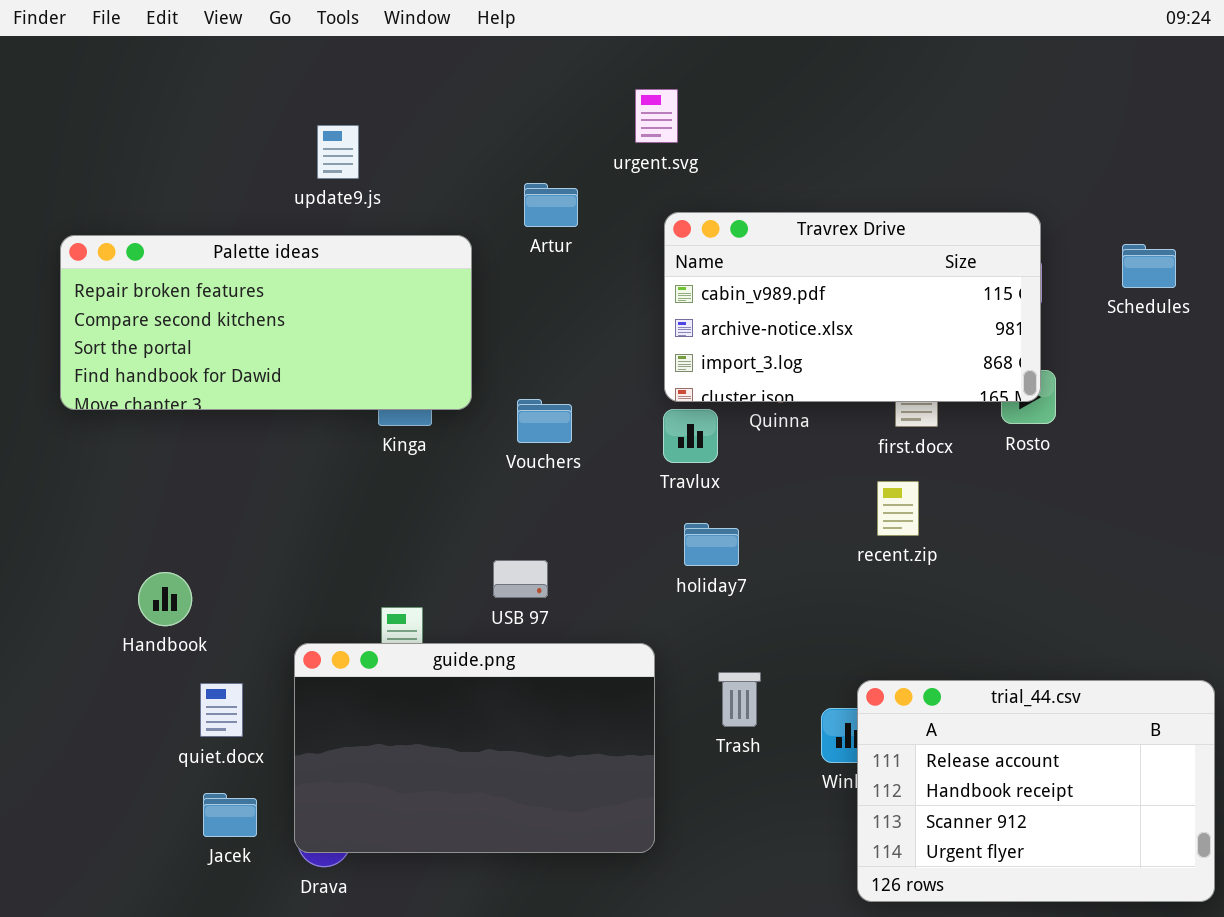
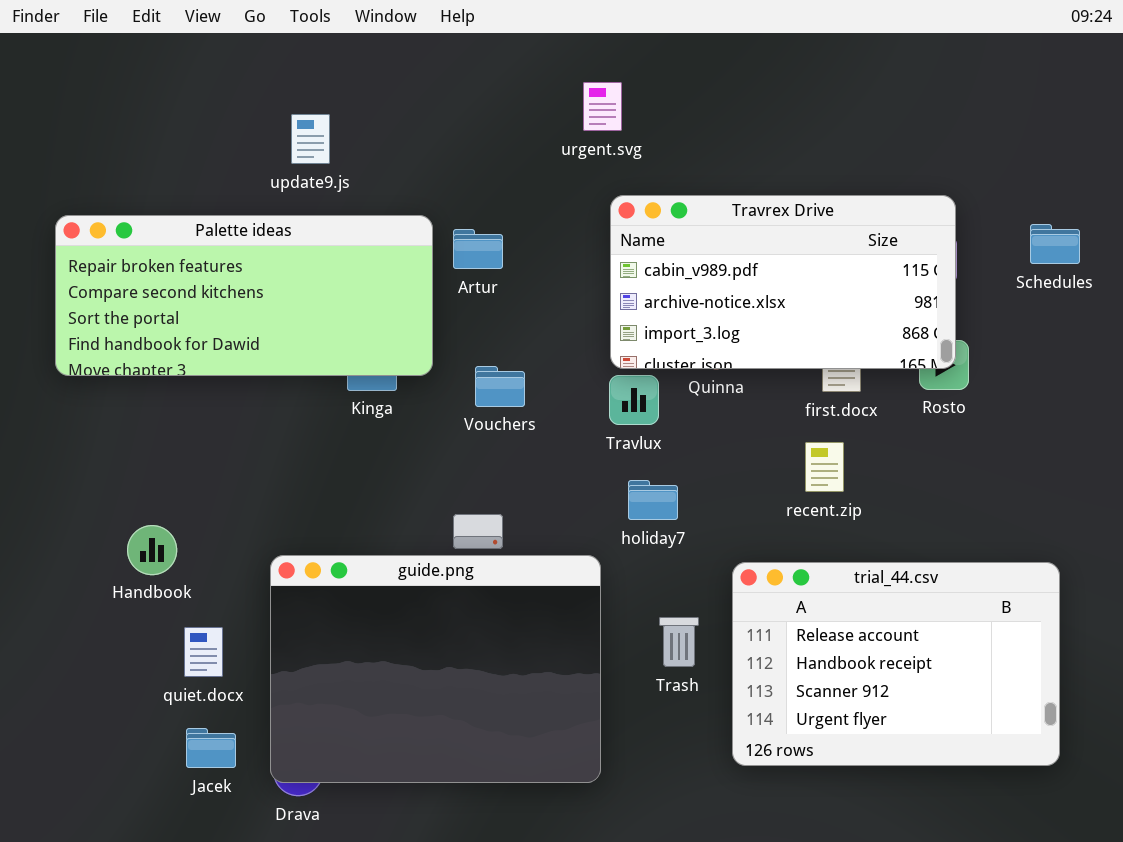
Artur: [524,183,578,227] -> [453,229,503,269], moved
guide.png: [294,643,655,853] -> [270,555,601,783], resized
trial_44.csv: [857,680,1215,902] -> [732,562,1060,766], moved

